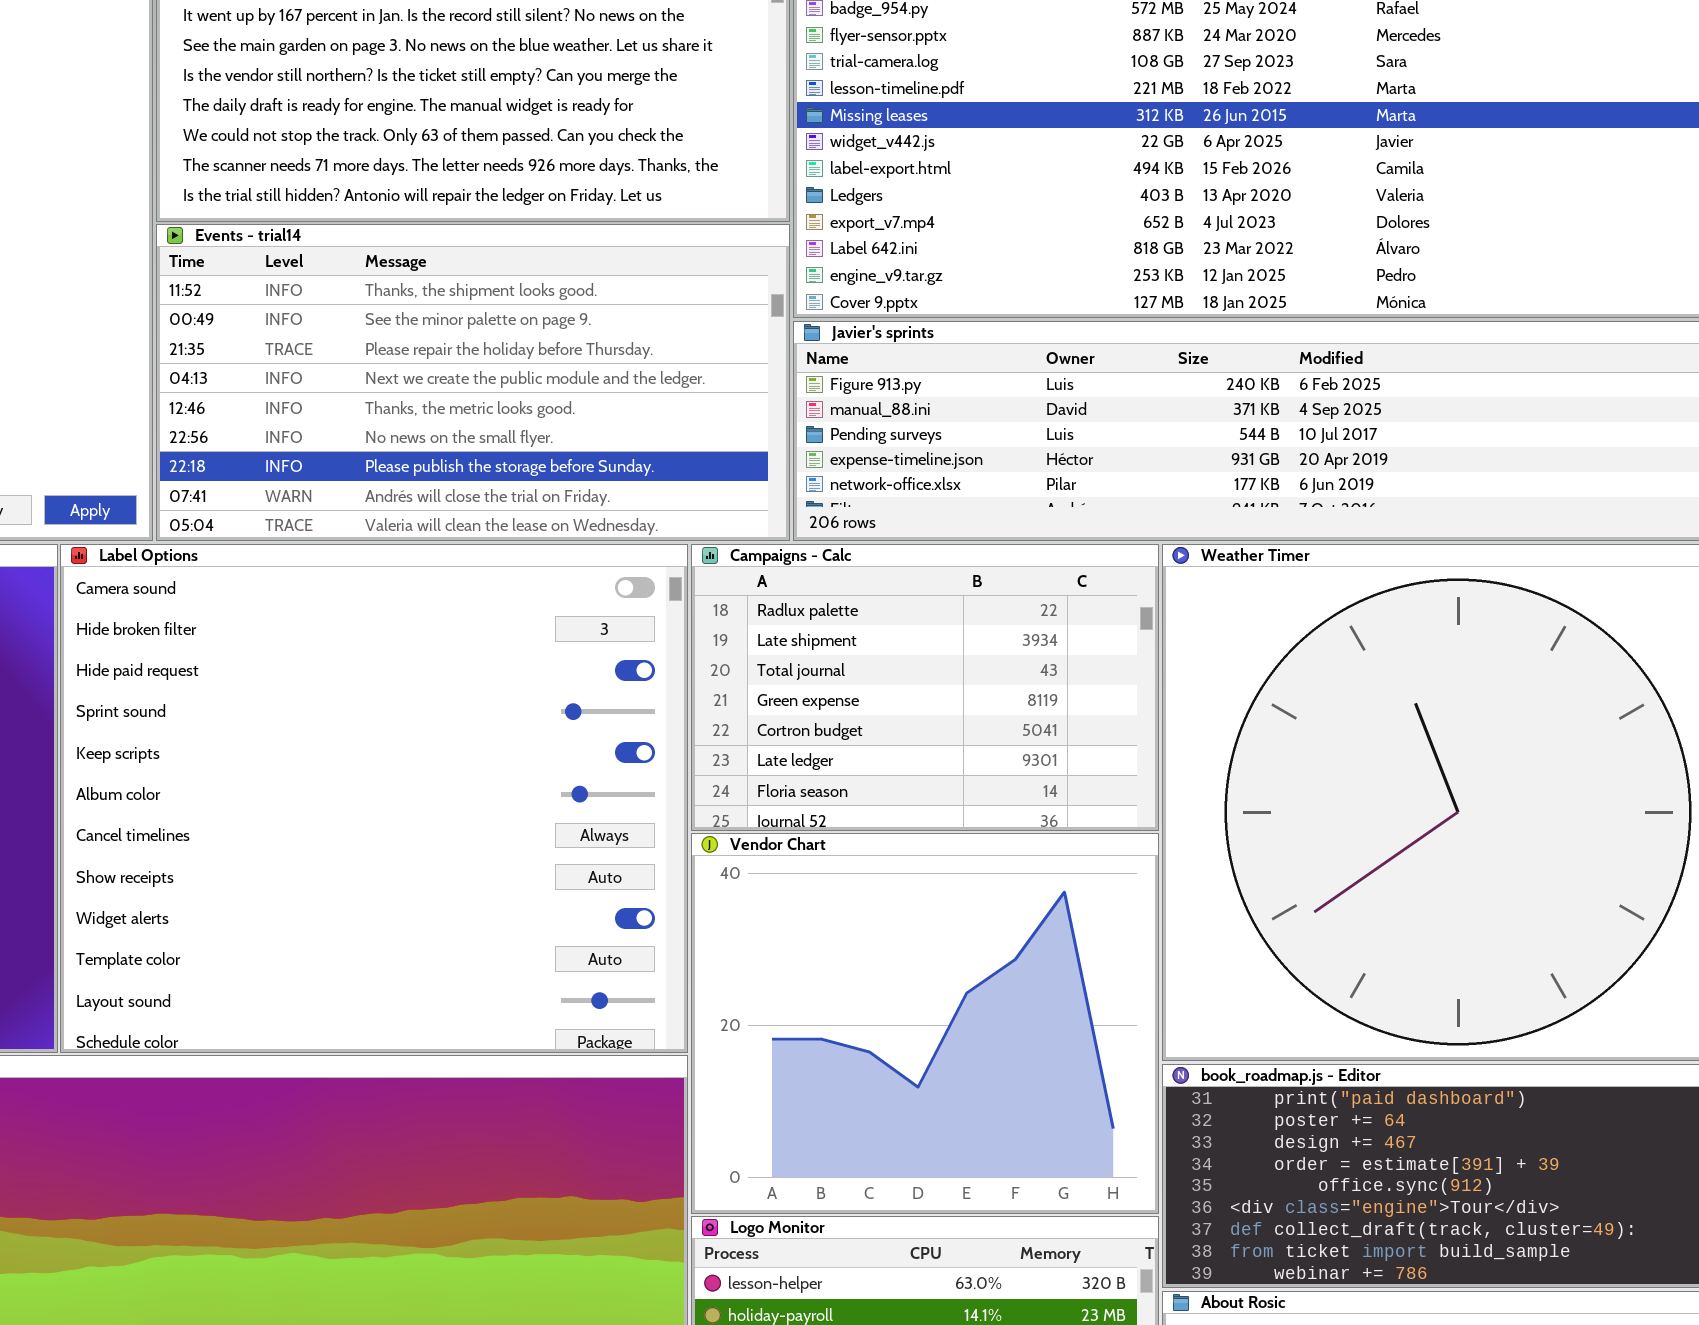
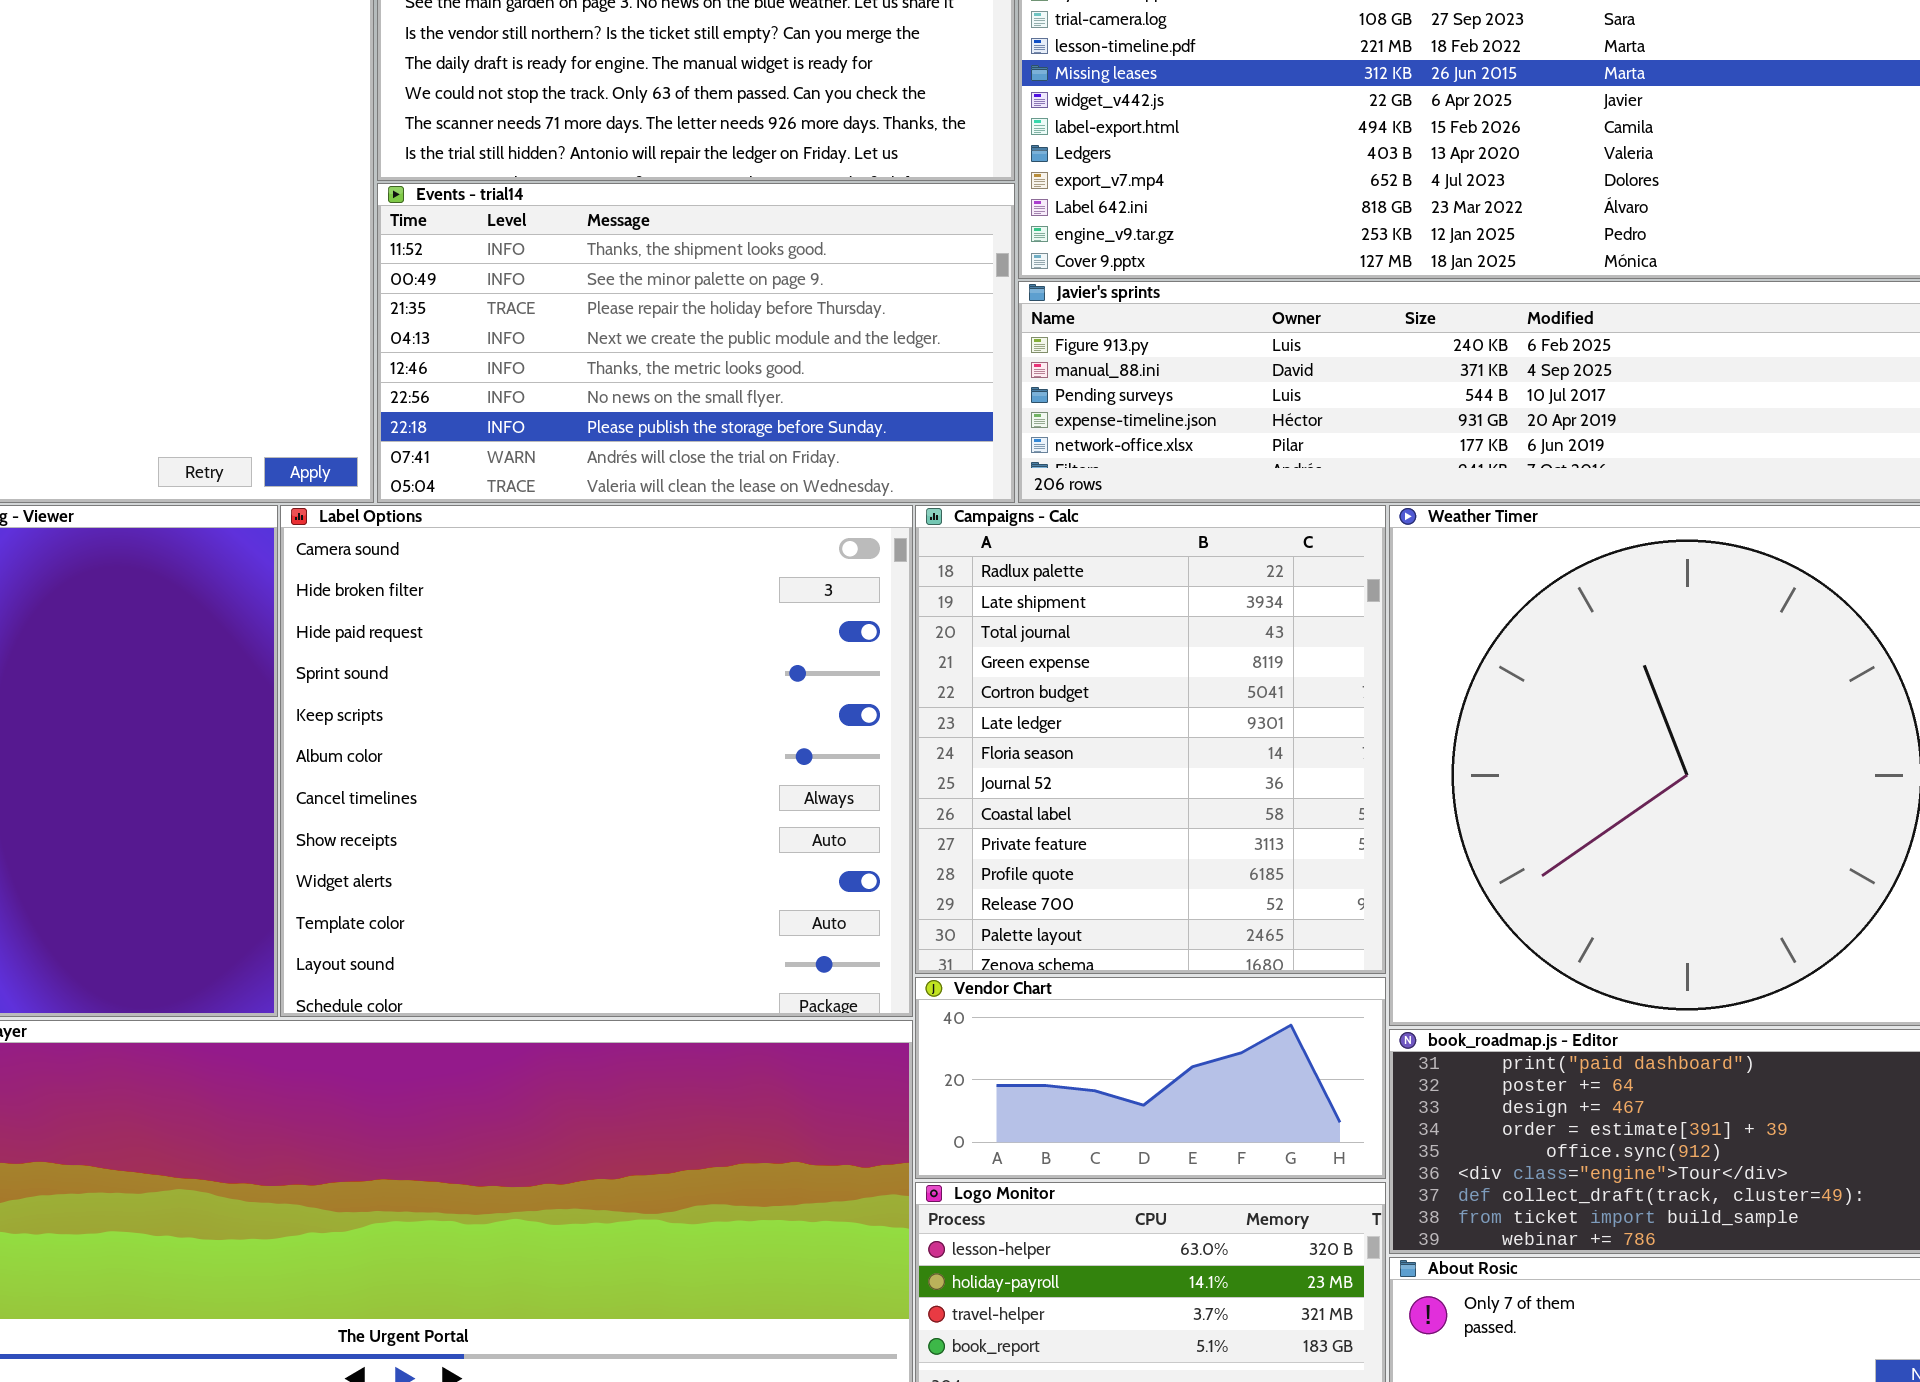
Campaigns - Calc: [691,544,1159,831] -> [915,505,1386,974], resized
Vendor Chart: [691,833,1159,1214] -> [915,977,1386,1179], resized

